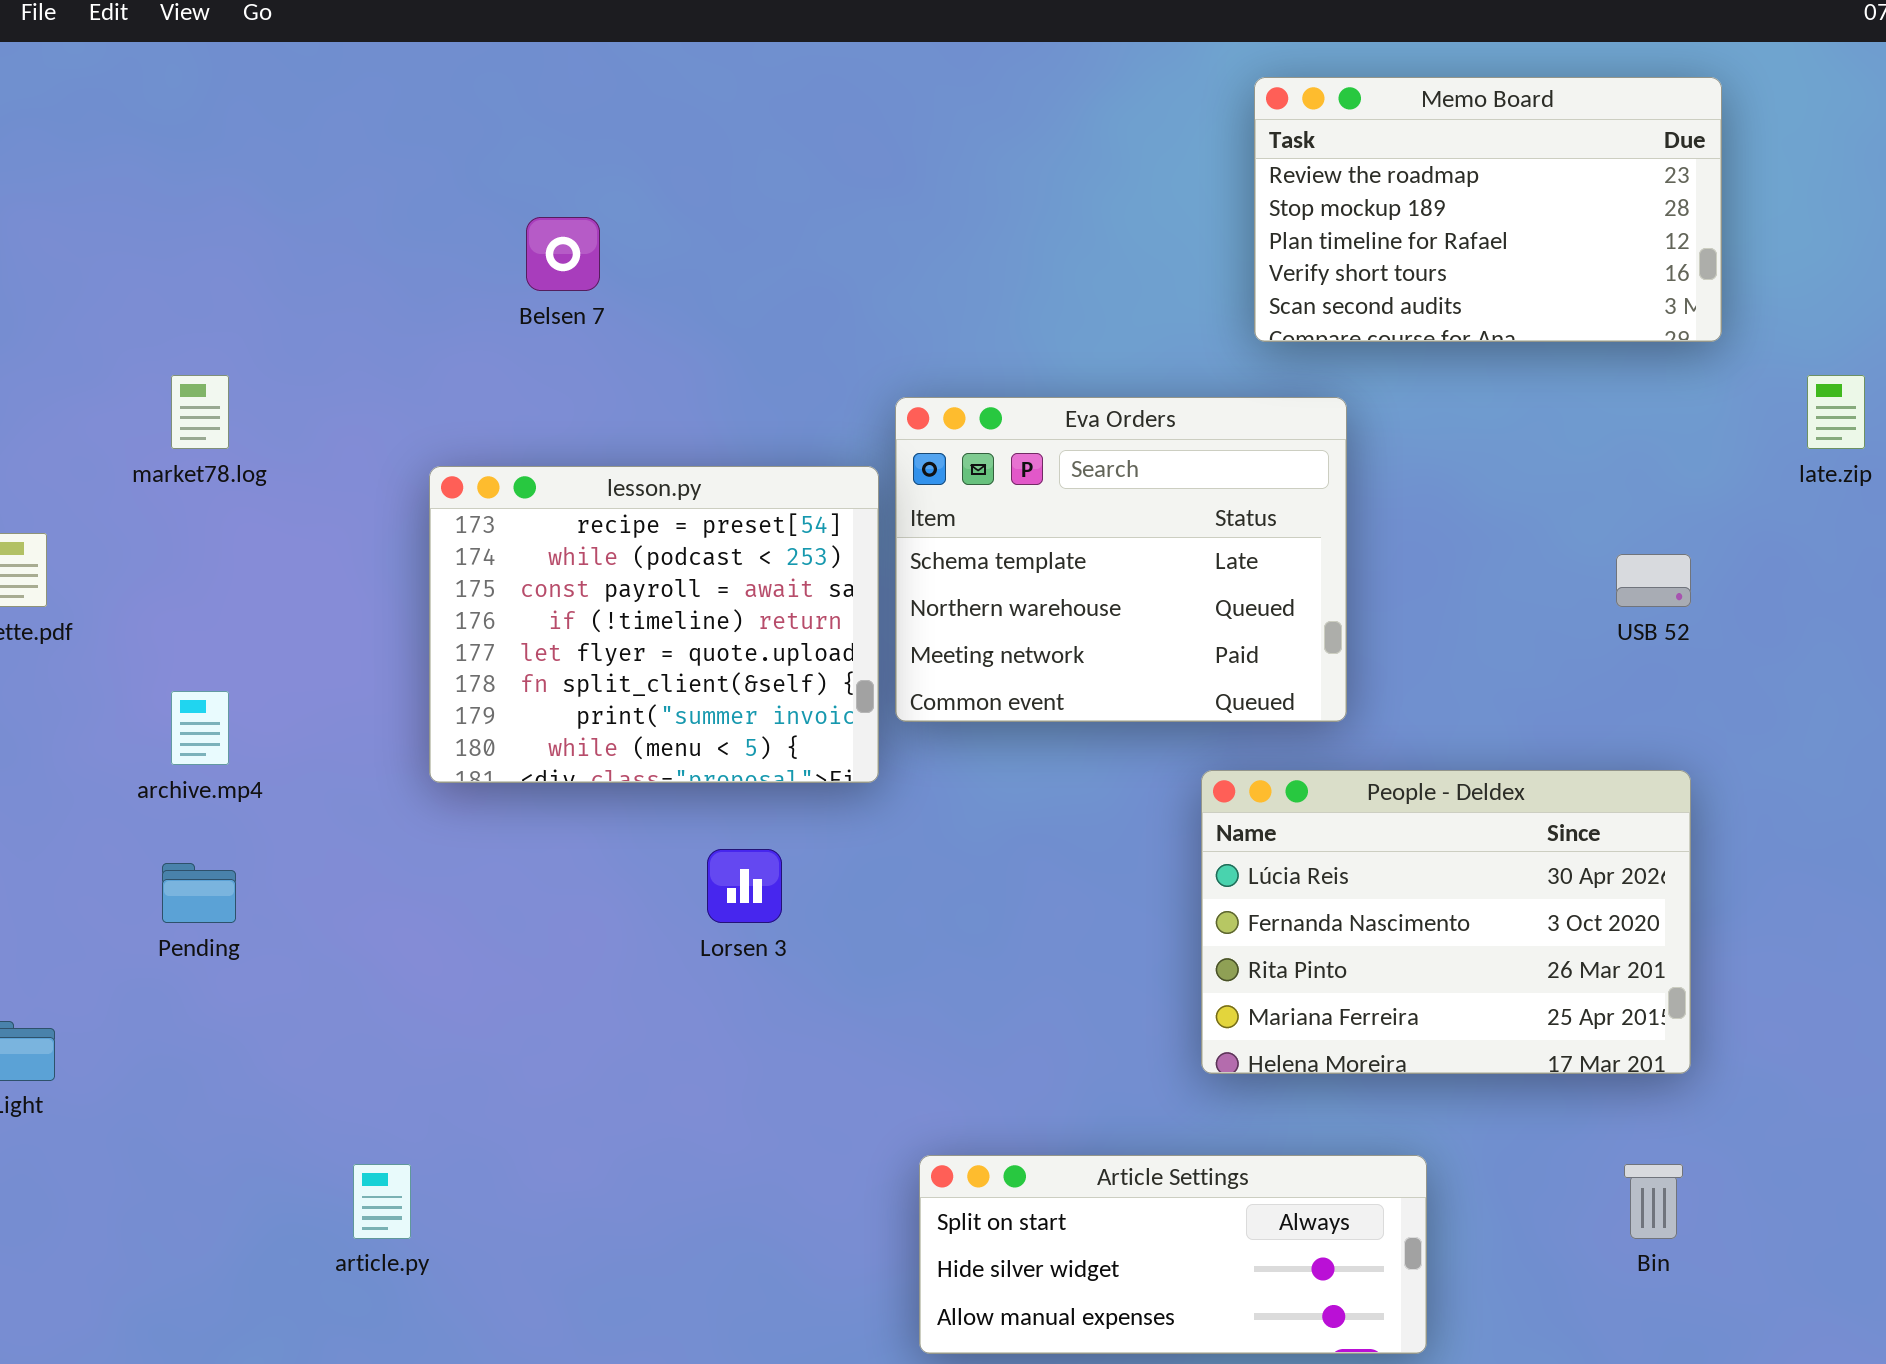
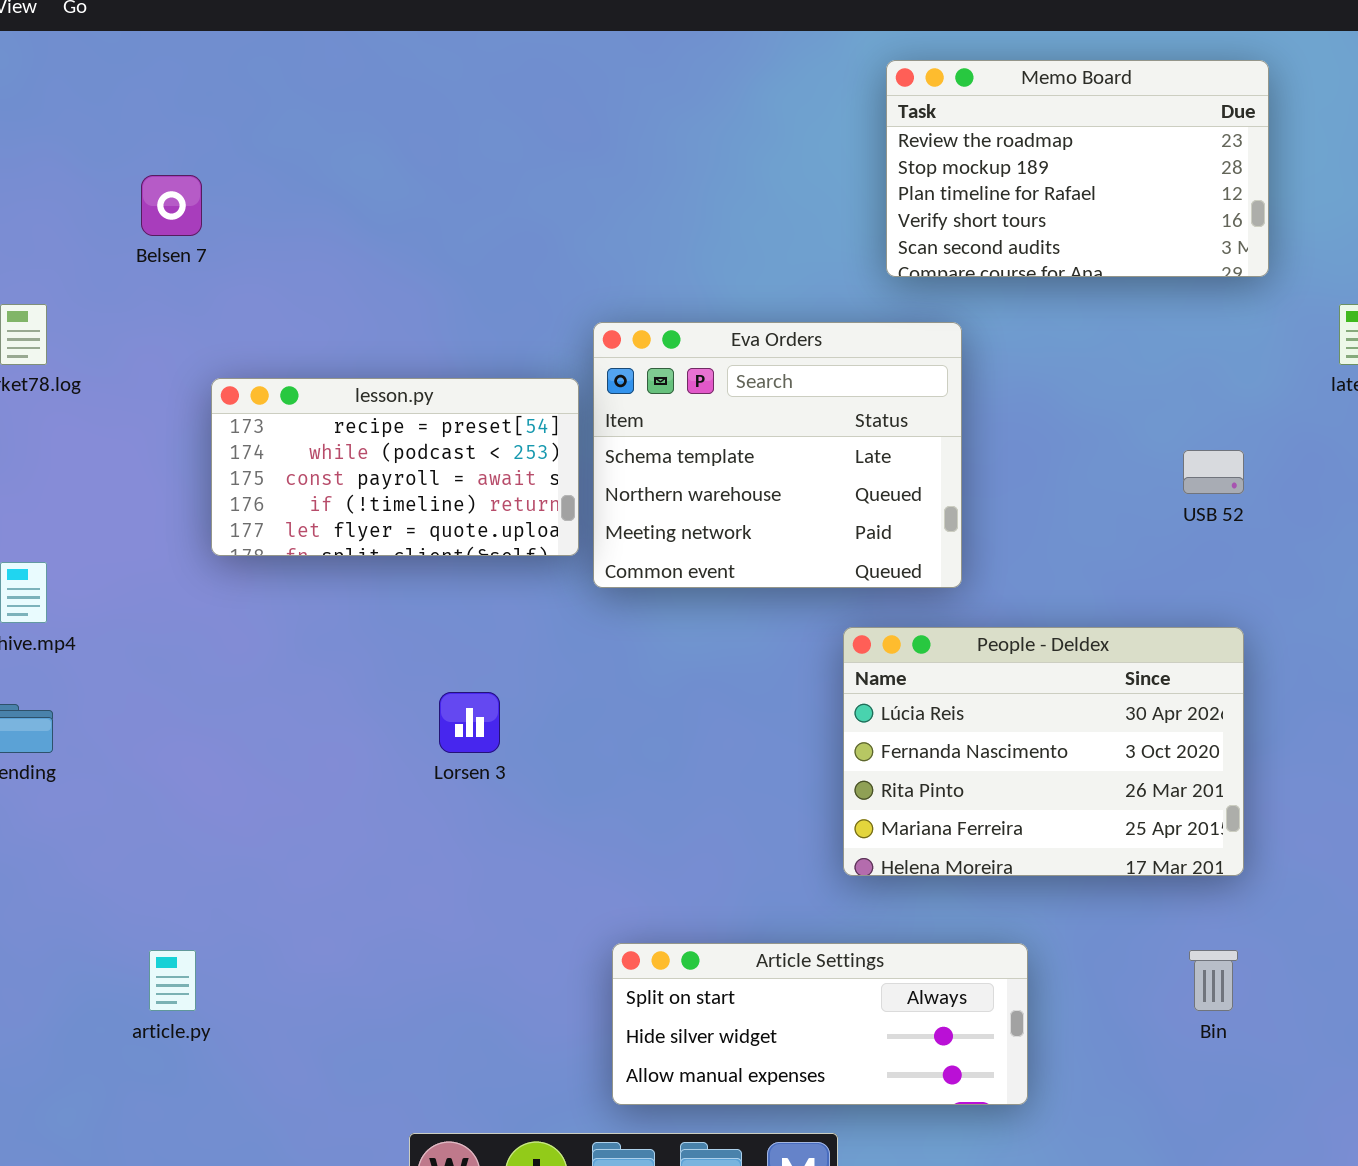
Belsen 7: [526,217,600,291] -> [141,175,202,236], moved
lesson.py: [429,466,879,783] -> [211,378,579,556], resized

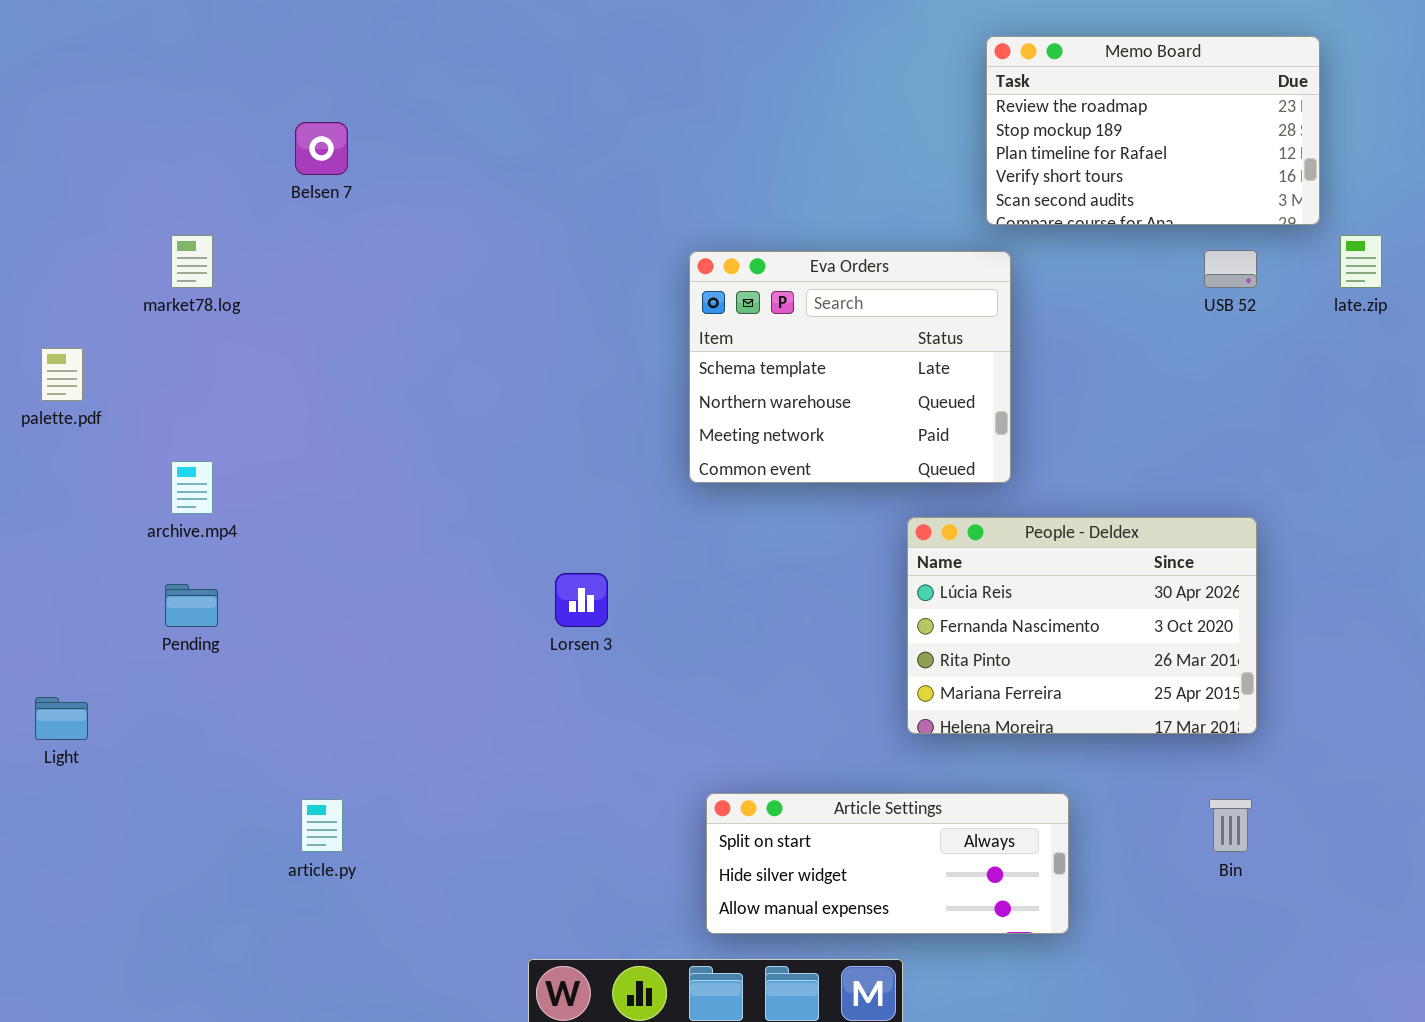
Memo Board: [886,60,1269,277] -> [986,36,1320,225], moved
lesson.py: [211,378,579,556] -> none, closed
USB 52: [1183,450,1244,494] -> [1204,250,1257,288], moved

